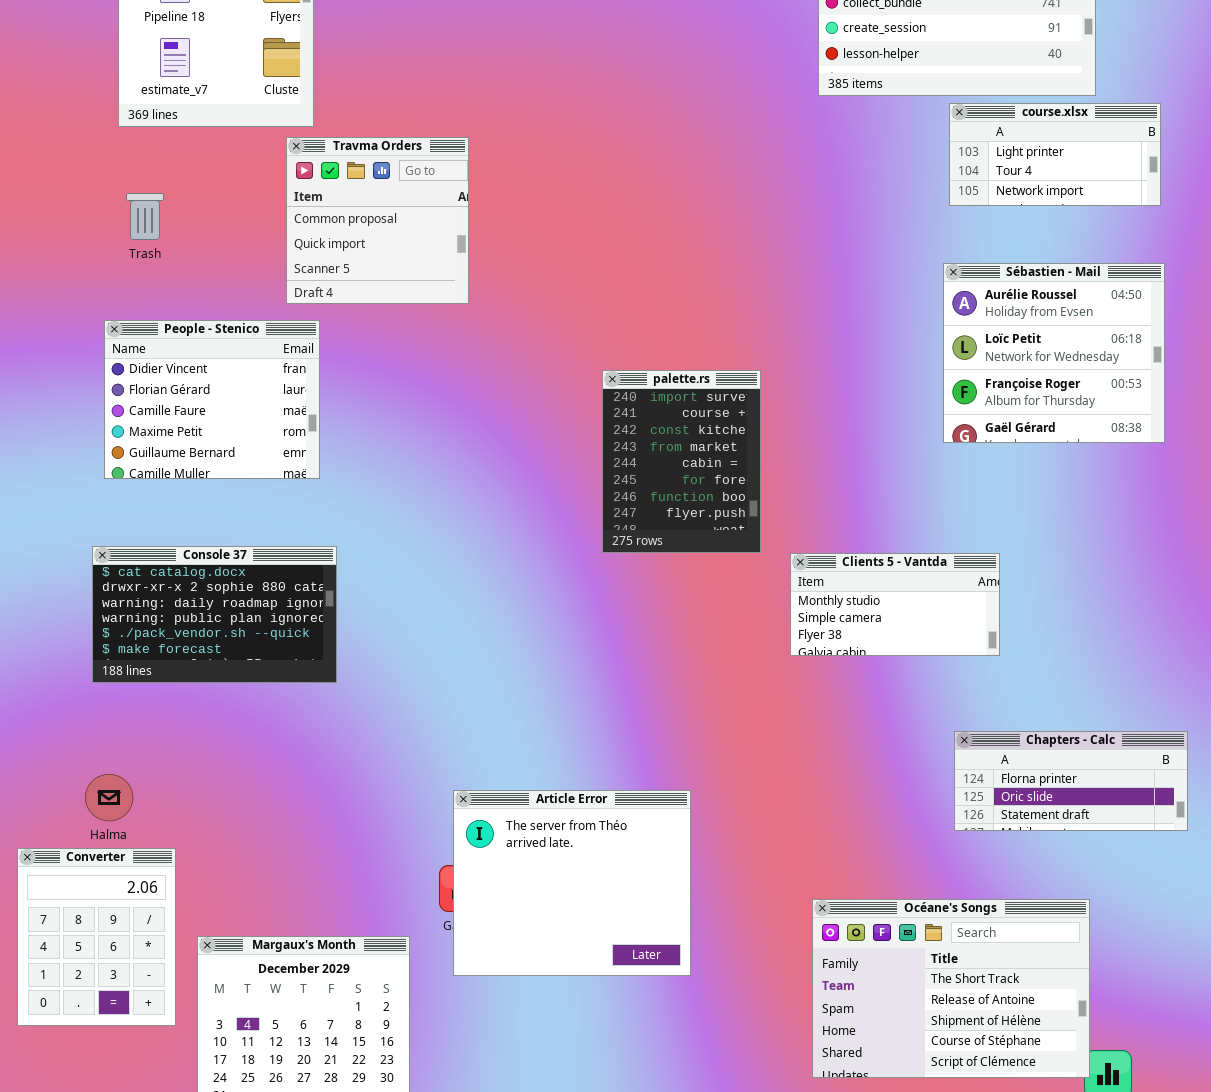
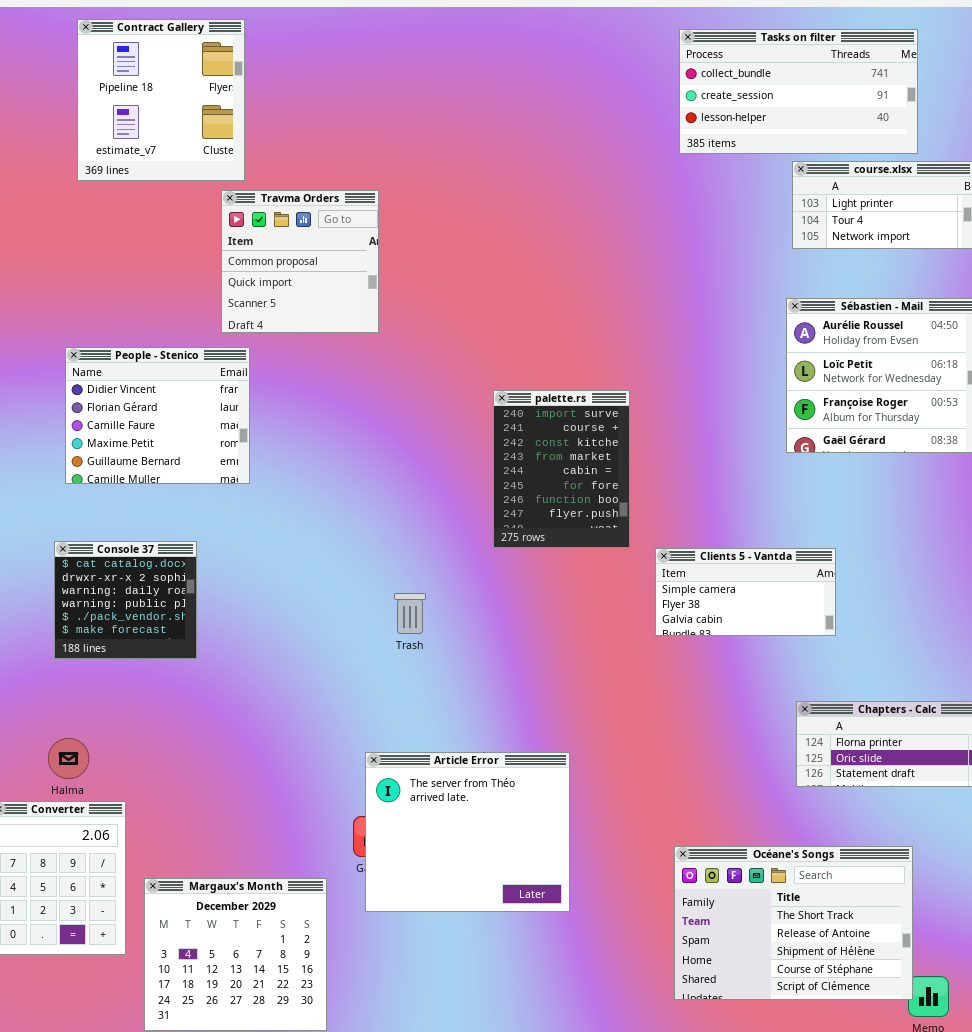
Trash: [126,193,164,240] -> [394,593,426,634], moved
Console 37: [92,546,337,683] -> [54,541,197,659], resized
Clients 5 - Vantda: [790,553,1000,656] -> [655,548,836,636], scrolled down 1 row

